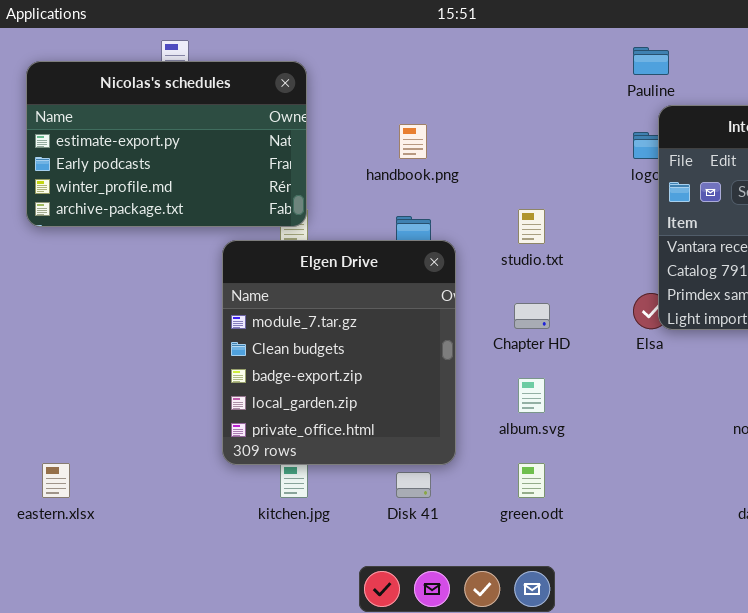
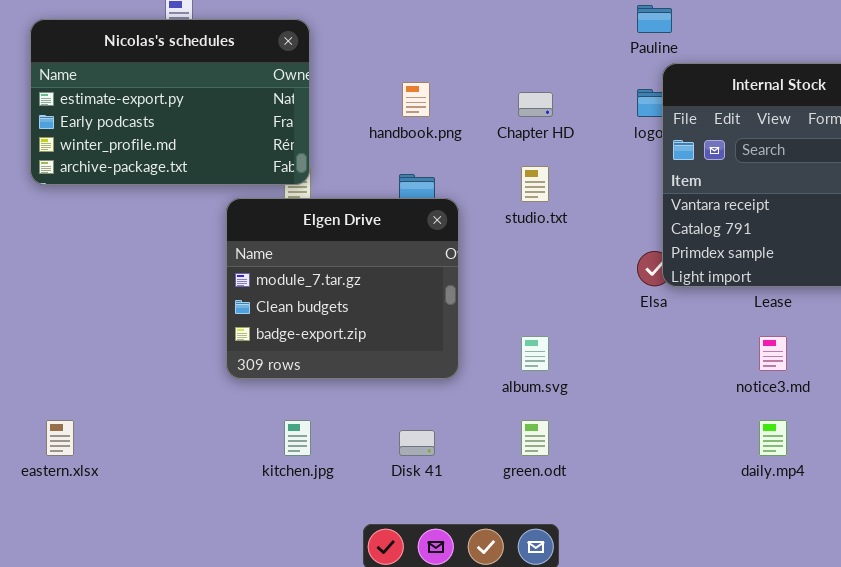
Elgen Drive: [222,240,456,465] -> [226,198,459,379], resized
Chapter HD: [514,303,550,329] -> [518,92,553,117], moved

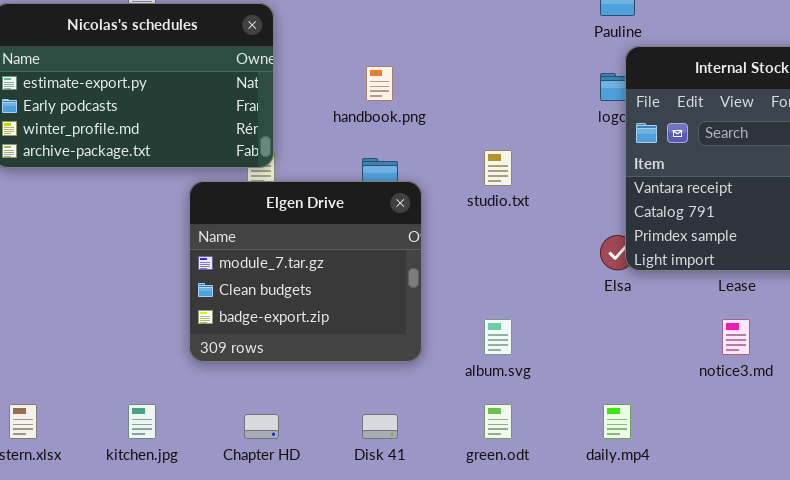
Chapter HD: [518,92,553,117] -> [244,414,279,439], moved
kitchen.jpg: [284,420,311,456] -> [128,404,156,439], moved
daily.mp4: [759,420,787,456] -> [603,404,631,439], moved

